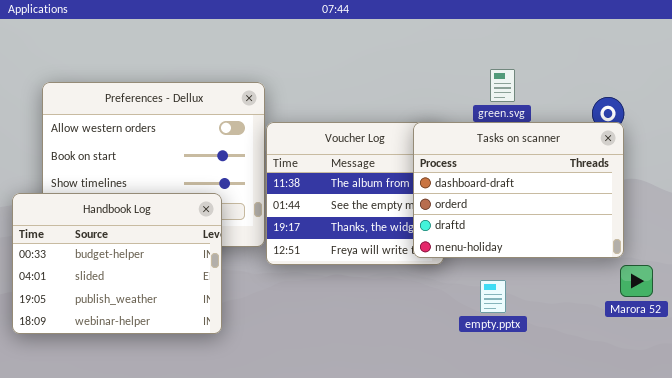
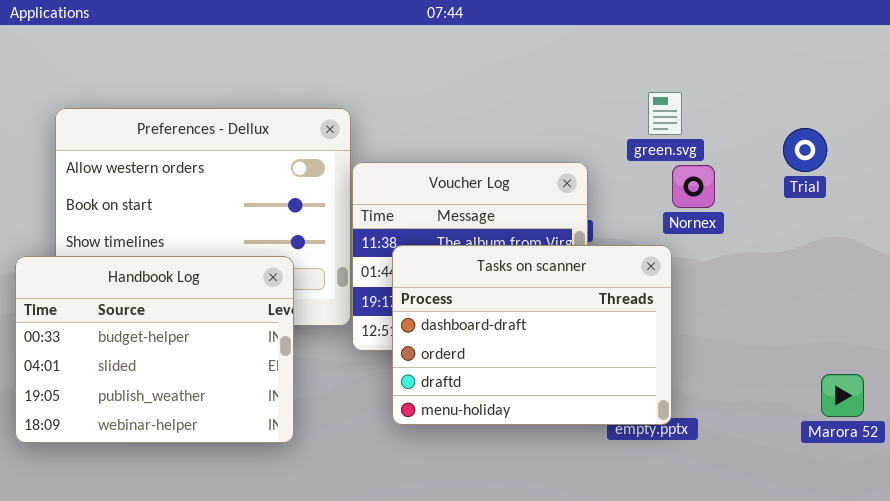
Tasks on scanner: [413,122,624,258] -> [392,245,672,425], moved
Marora 52: [620,265,653,297] -> [821,374,864,417], moved

